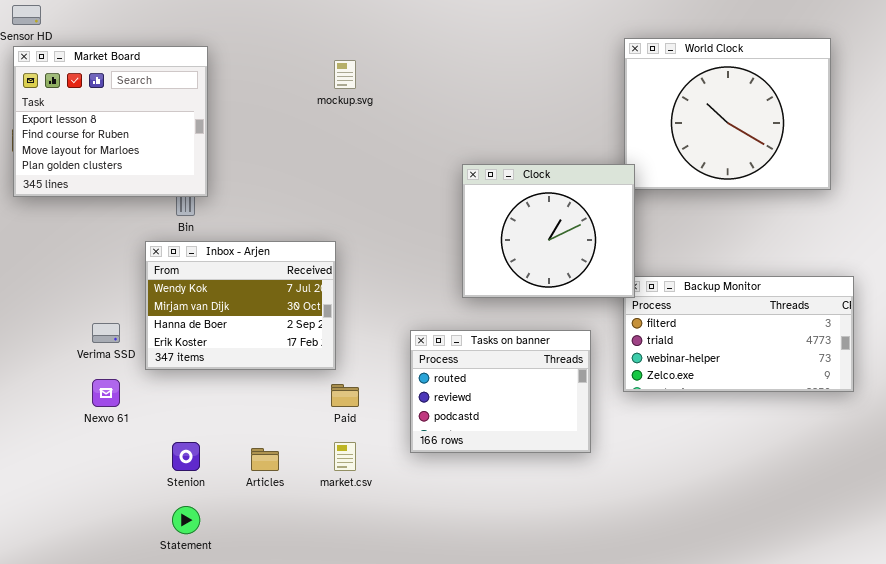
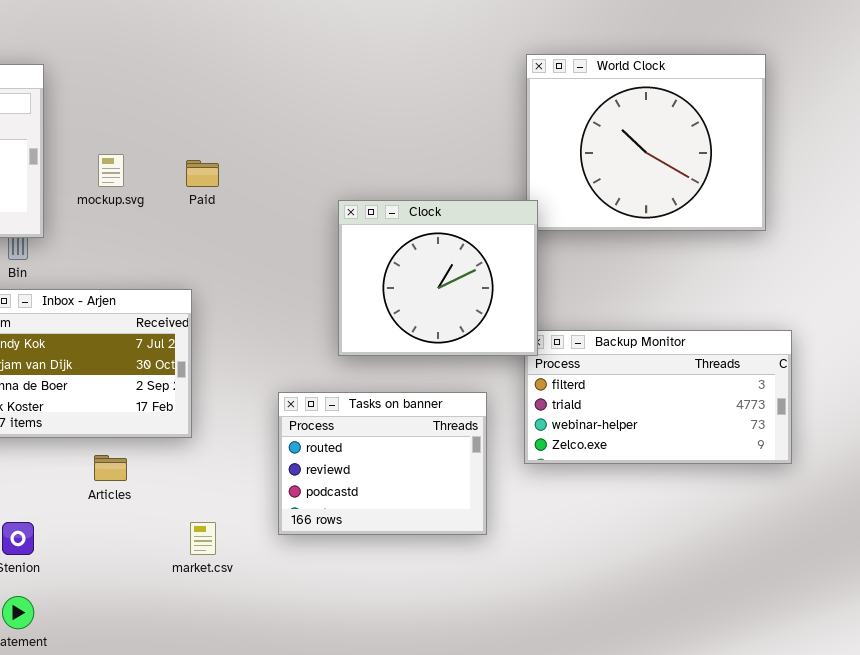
mockup.svg: [334,60,356,89] -> [98,154,124,187], moved
Paid: [331,384,359,407] -> [186,160,219,187], moved
Articles: [251,448,279,471] -> [94,455,127,481], moved

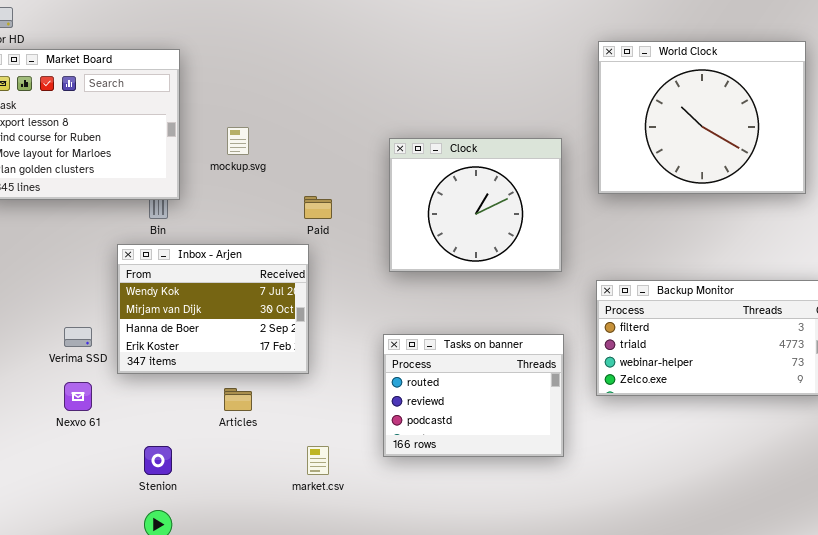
Paid: [186,160,219,187] -> [304,196,332,219], moved
Clock: [338,200,538,356] -> [389,138,562,272], moved

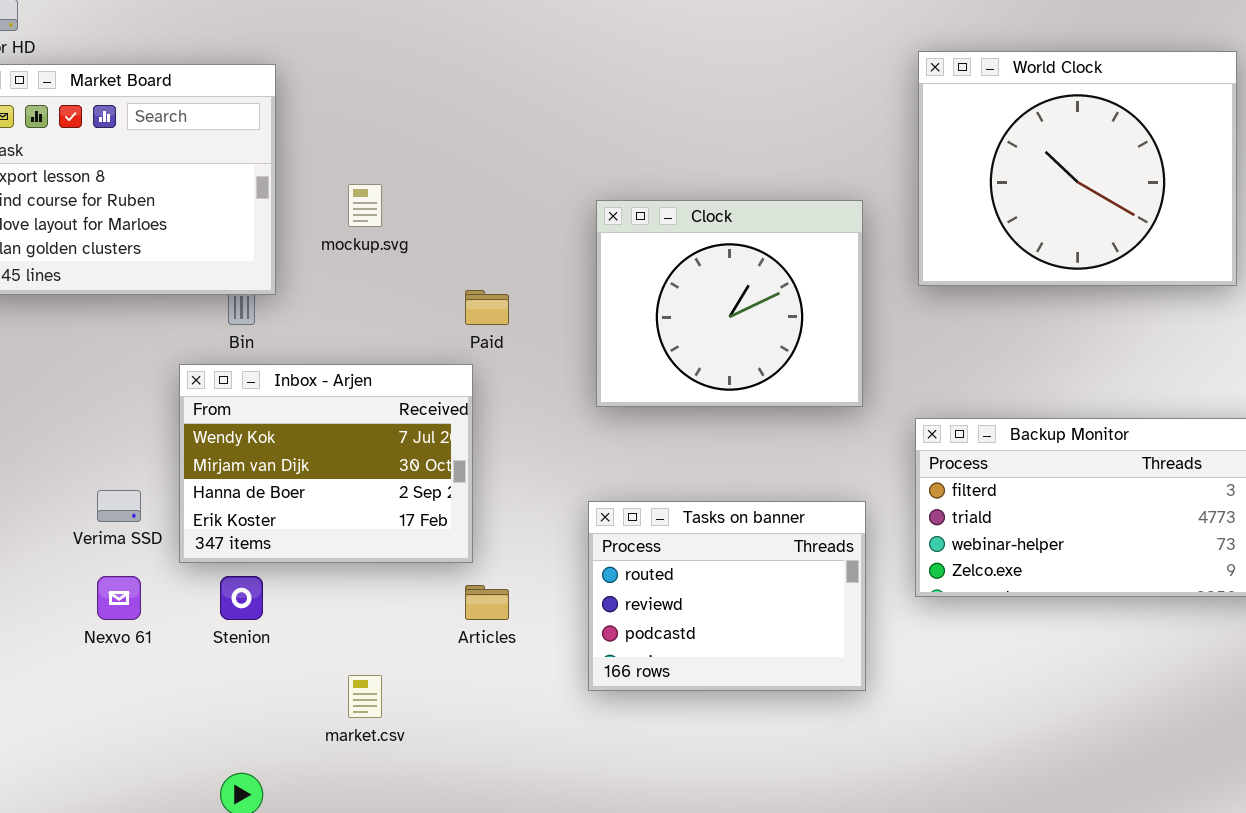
Articles: [224,388,252,411] -> [465,585,509,620], moved
Stenion: [144,446,172,475] -> [220,576,263,620], moved
market.csv: [307,446,329,475] -> [348,675,382,718], moved

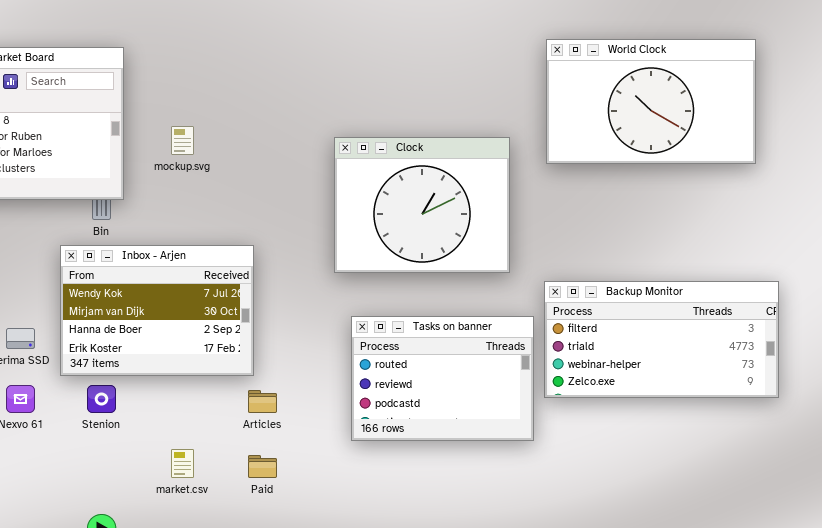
World Clock: [918,51,1237,286] -> [546,39,756,164], resized
Paid: [465,290,509,325] -> [248,455,277,478], moved
Tasks on banner: [588,501,866,691] -> [351,316,534,441], moved

